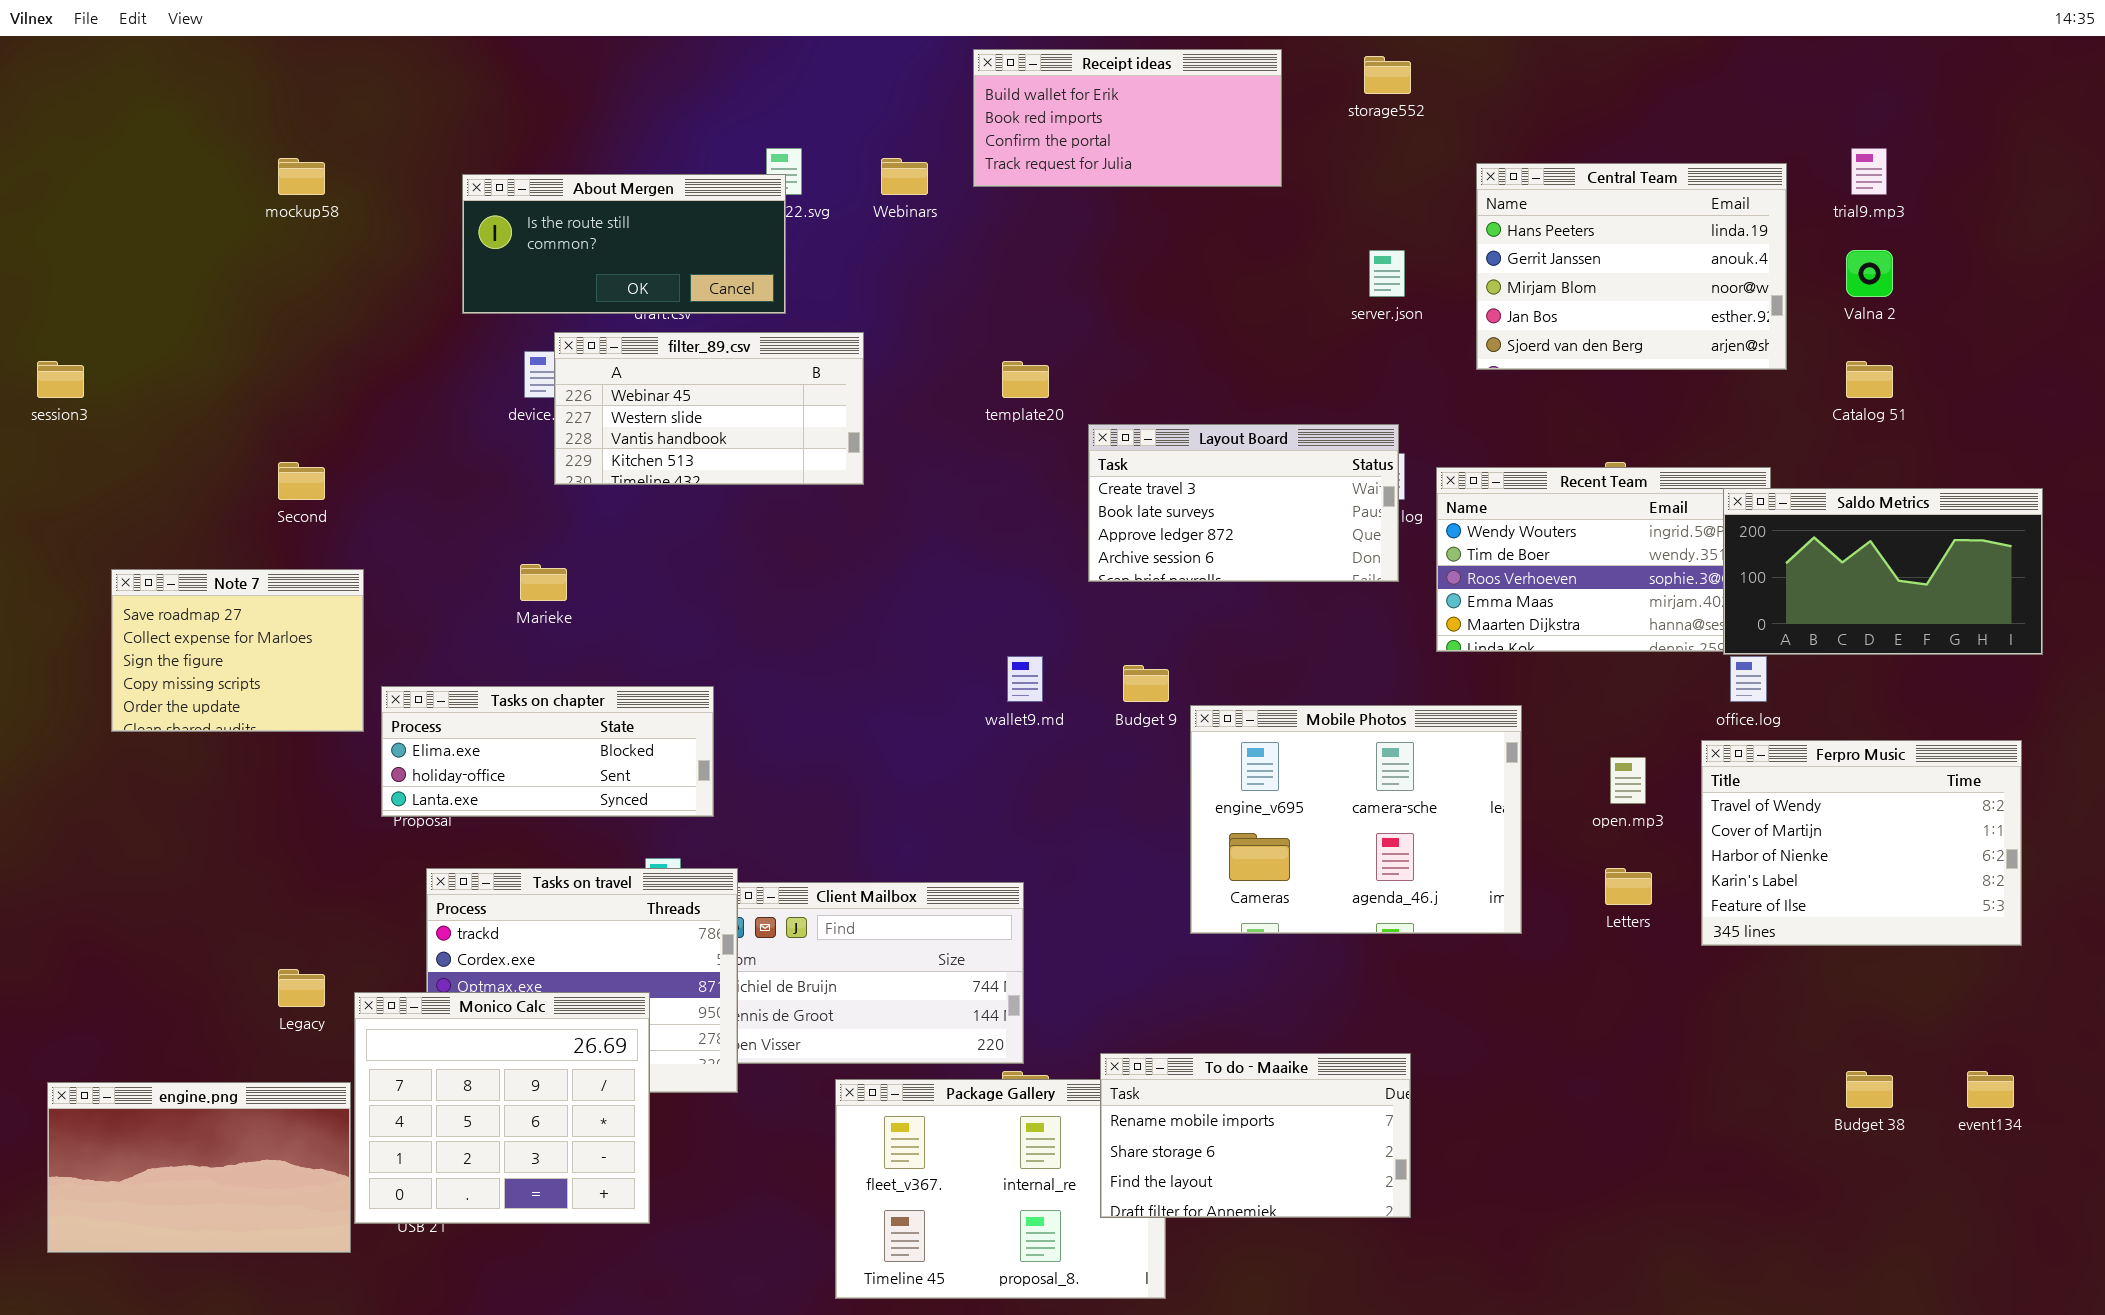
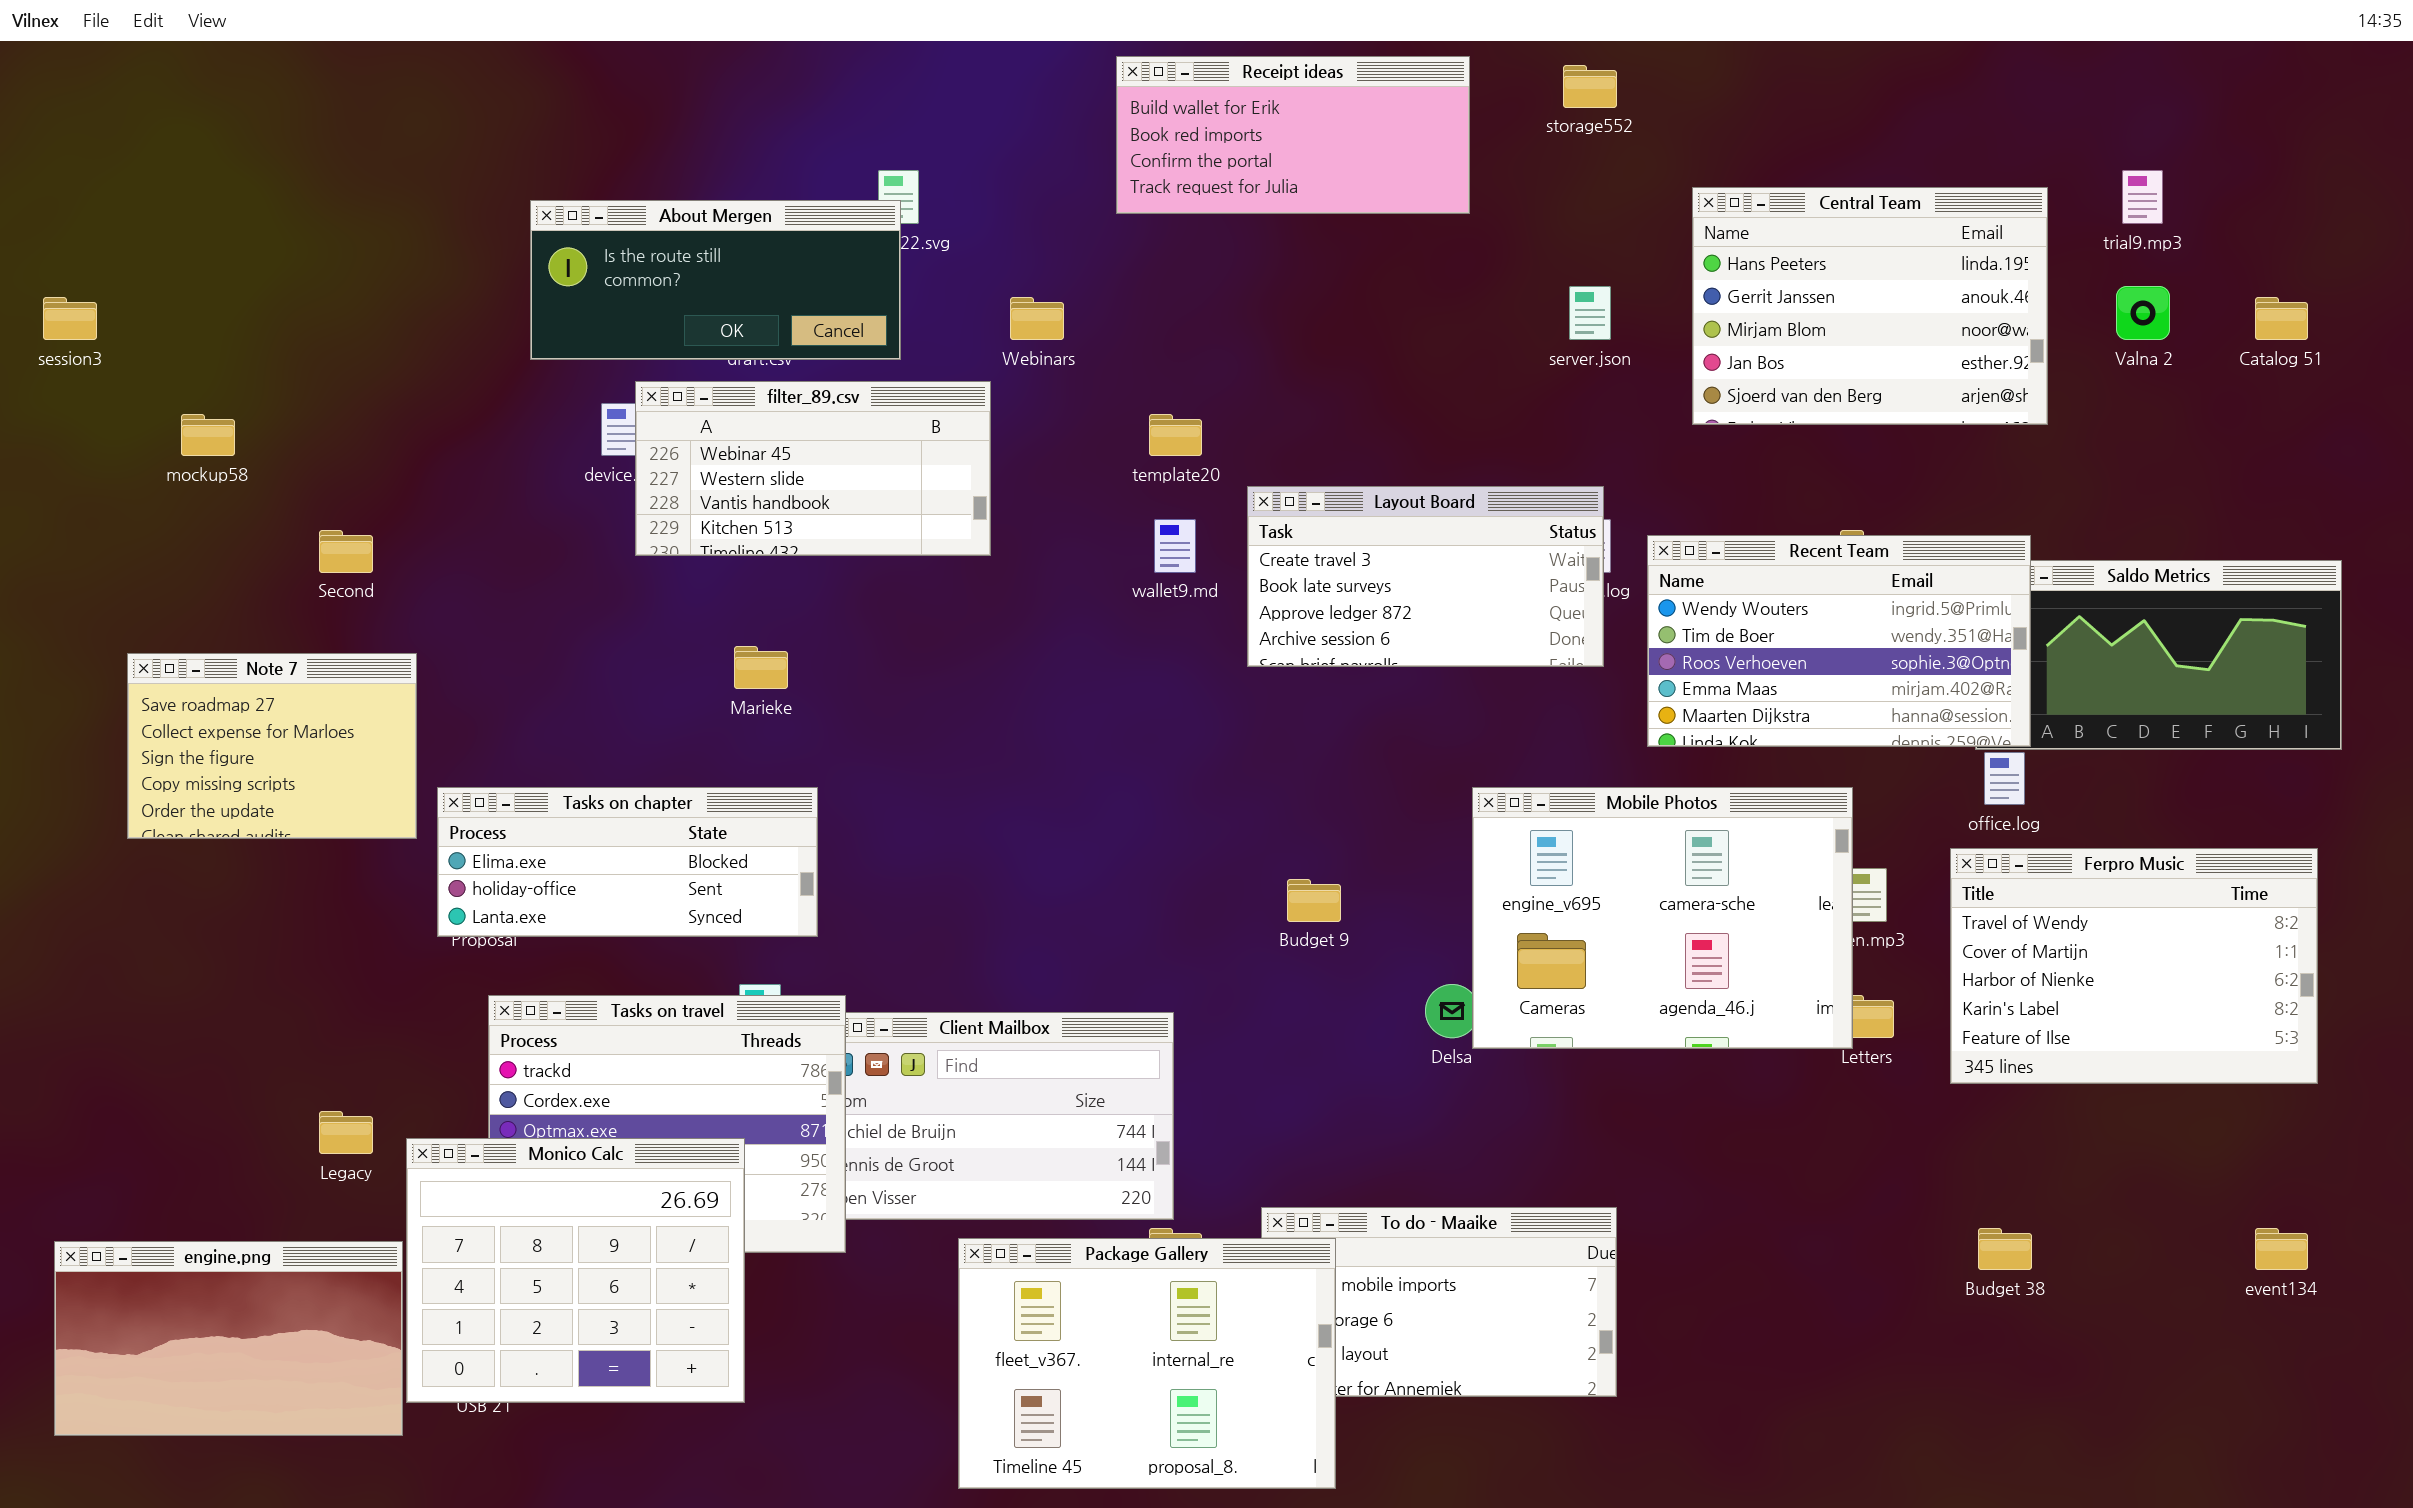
mockup58: [278,158,325,195] -> [181,414,235,456], moved
Webinars: [881,158,928,195] -> [1010,297,1064,340], moved
session3: [37,361,84,398] -> [43,297,97,340], moved
Catalog 51: [1846,361,1893,398] -> [2255,297,2308,340], moved
Recent Team: [1436,467,1771,652] -> [1647,535,2031,747], raised
Marieke: [520,564,567,601] -> [734,646,788,689], moved
wallet9.md: [1007,656,1043,702] -> [1154,519,1196,573], moved
Budget 9: [1123,665,1169,702] -> [1287,879,1341,922], moved
Mobile Photos: [1190,705,1522,934] -> [1472,787,1853,1049], moved
Budget 38: [1846,1071,1893,1108] -> [1978,1228,2032,1270], moved
Package Gallery: [835,1079,1166,1299] -> [958,1238,1336,1489], raised

